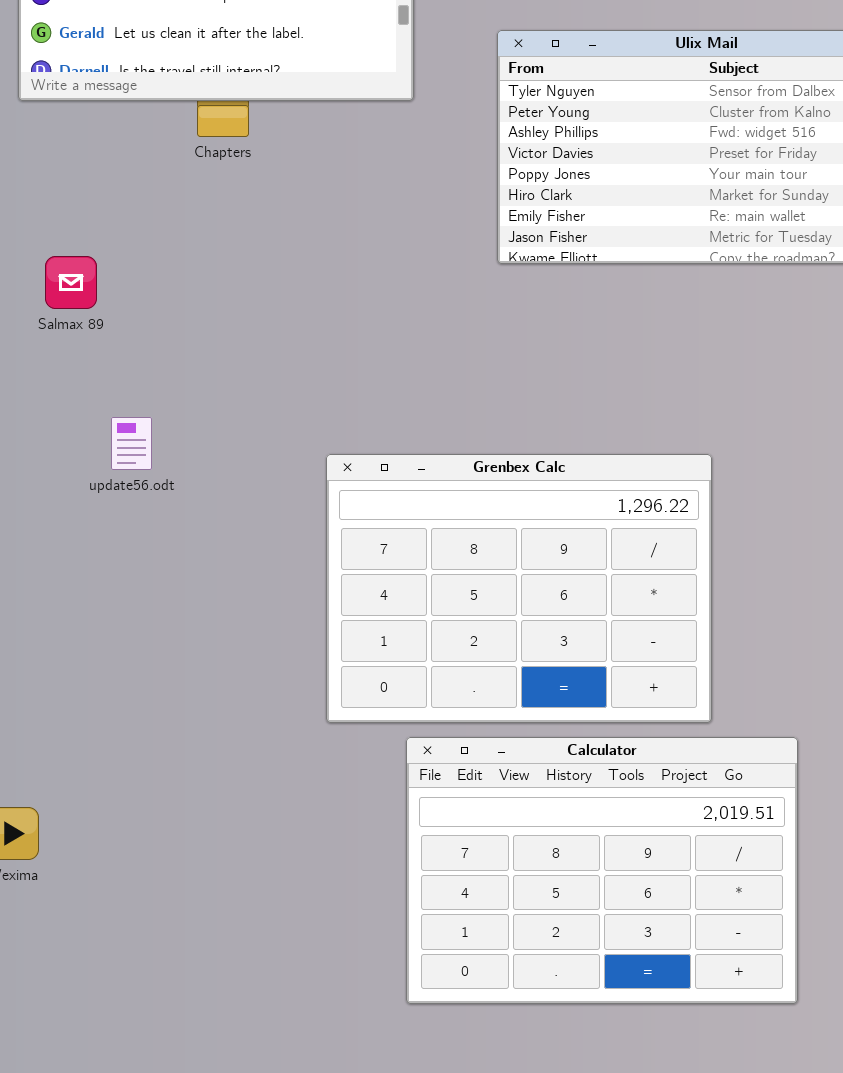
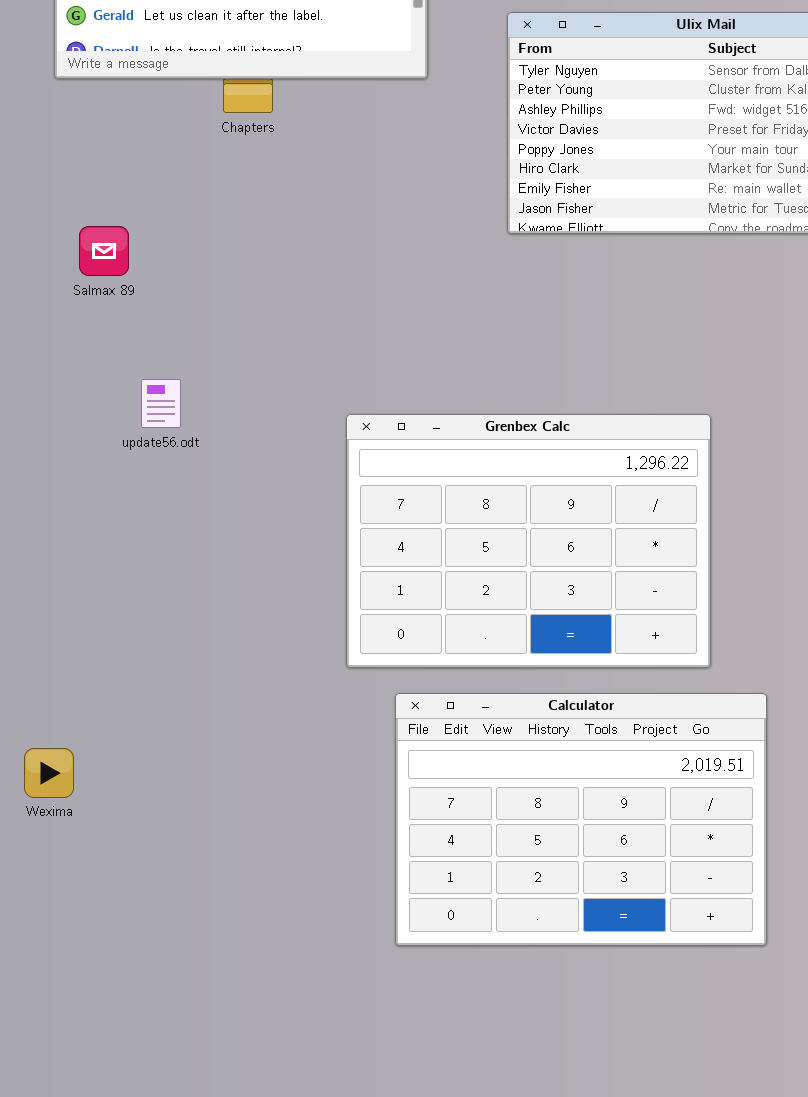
Calculator: [406,737,798,1004] -> [395,693,767,946], moved

